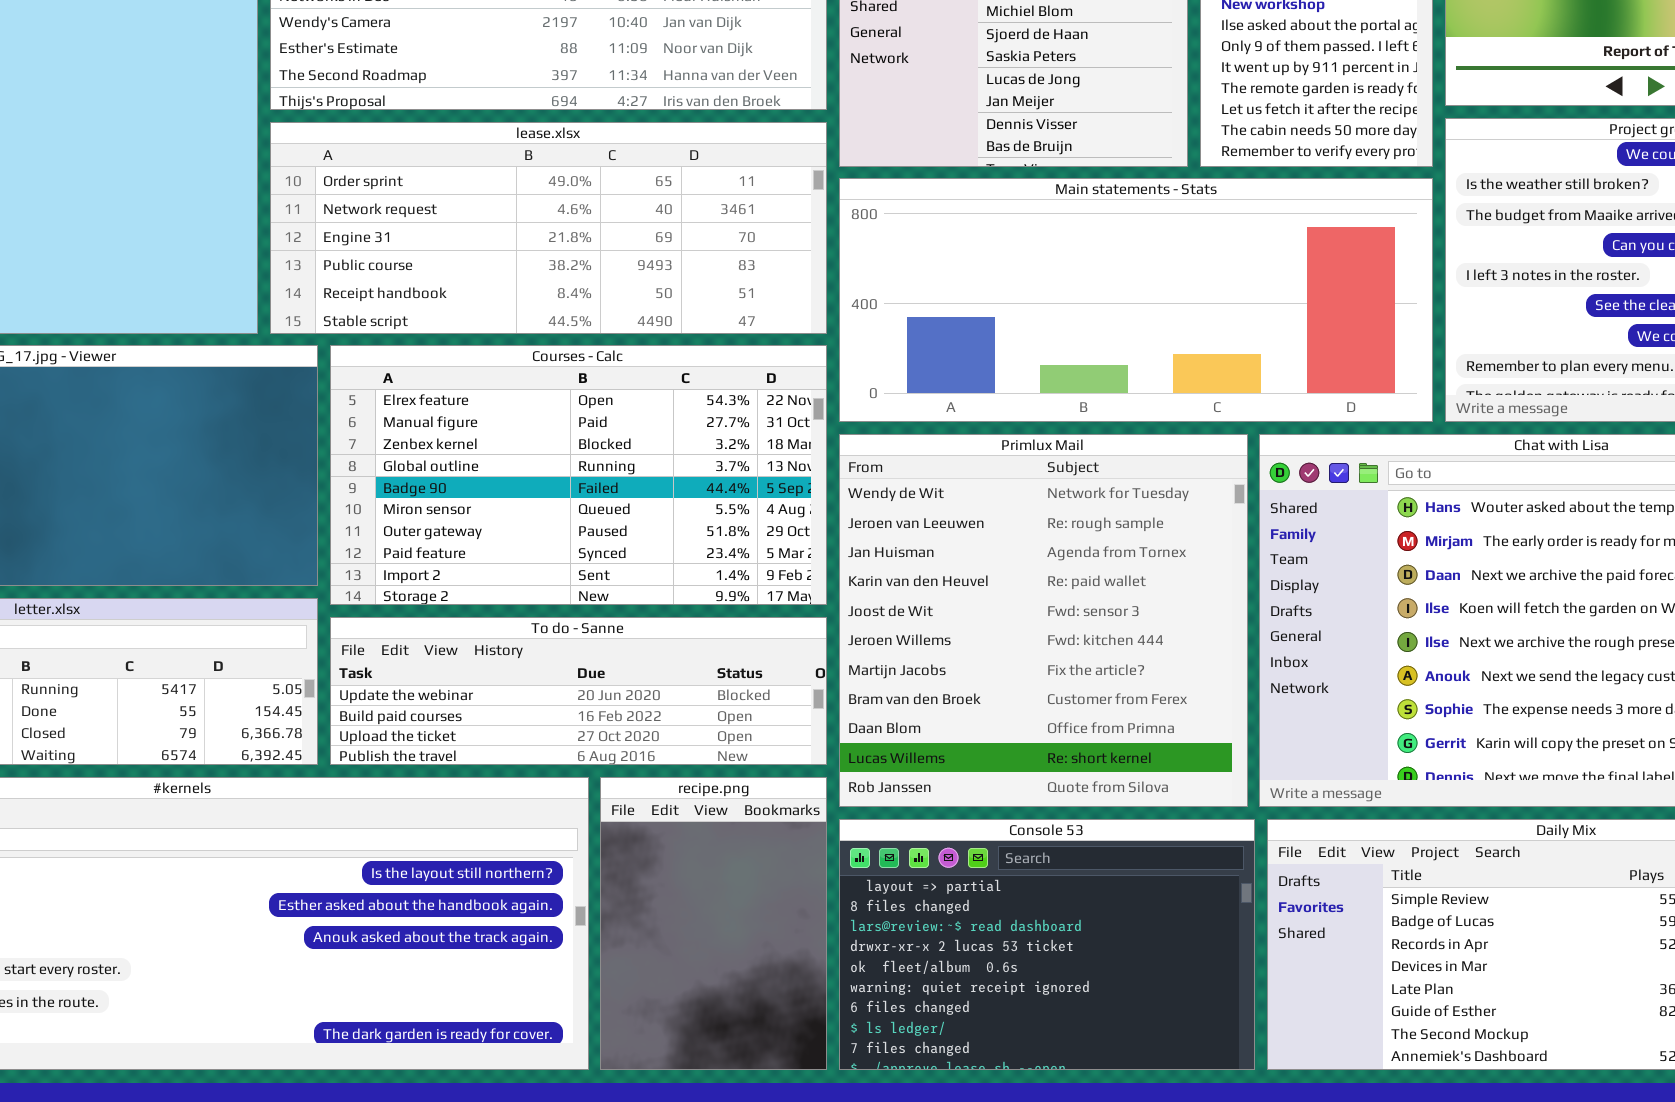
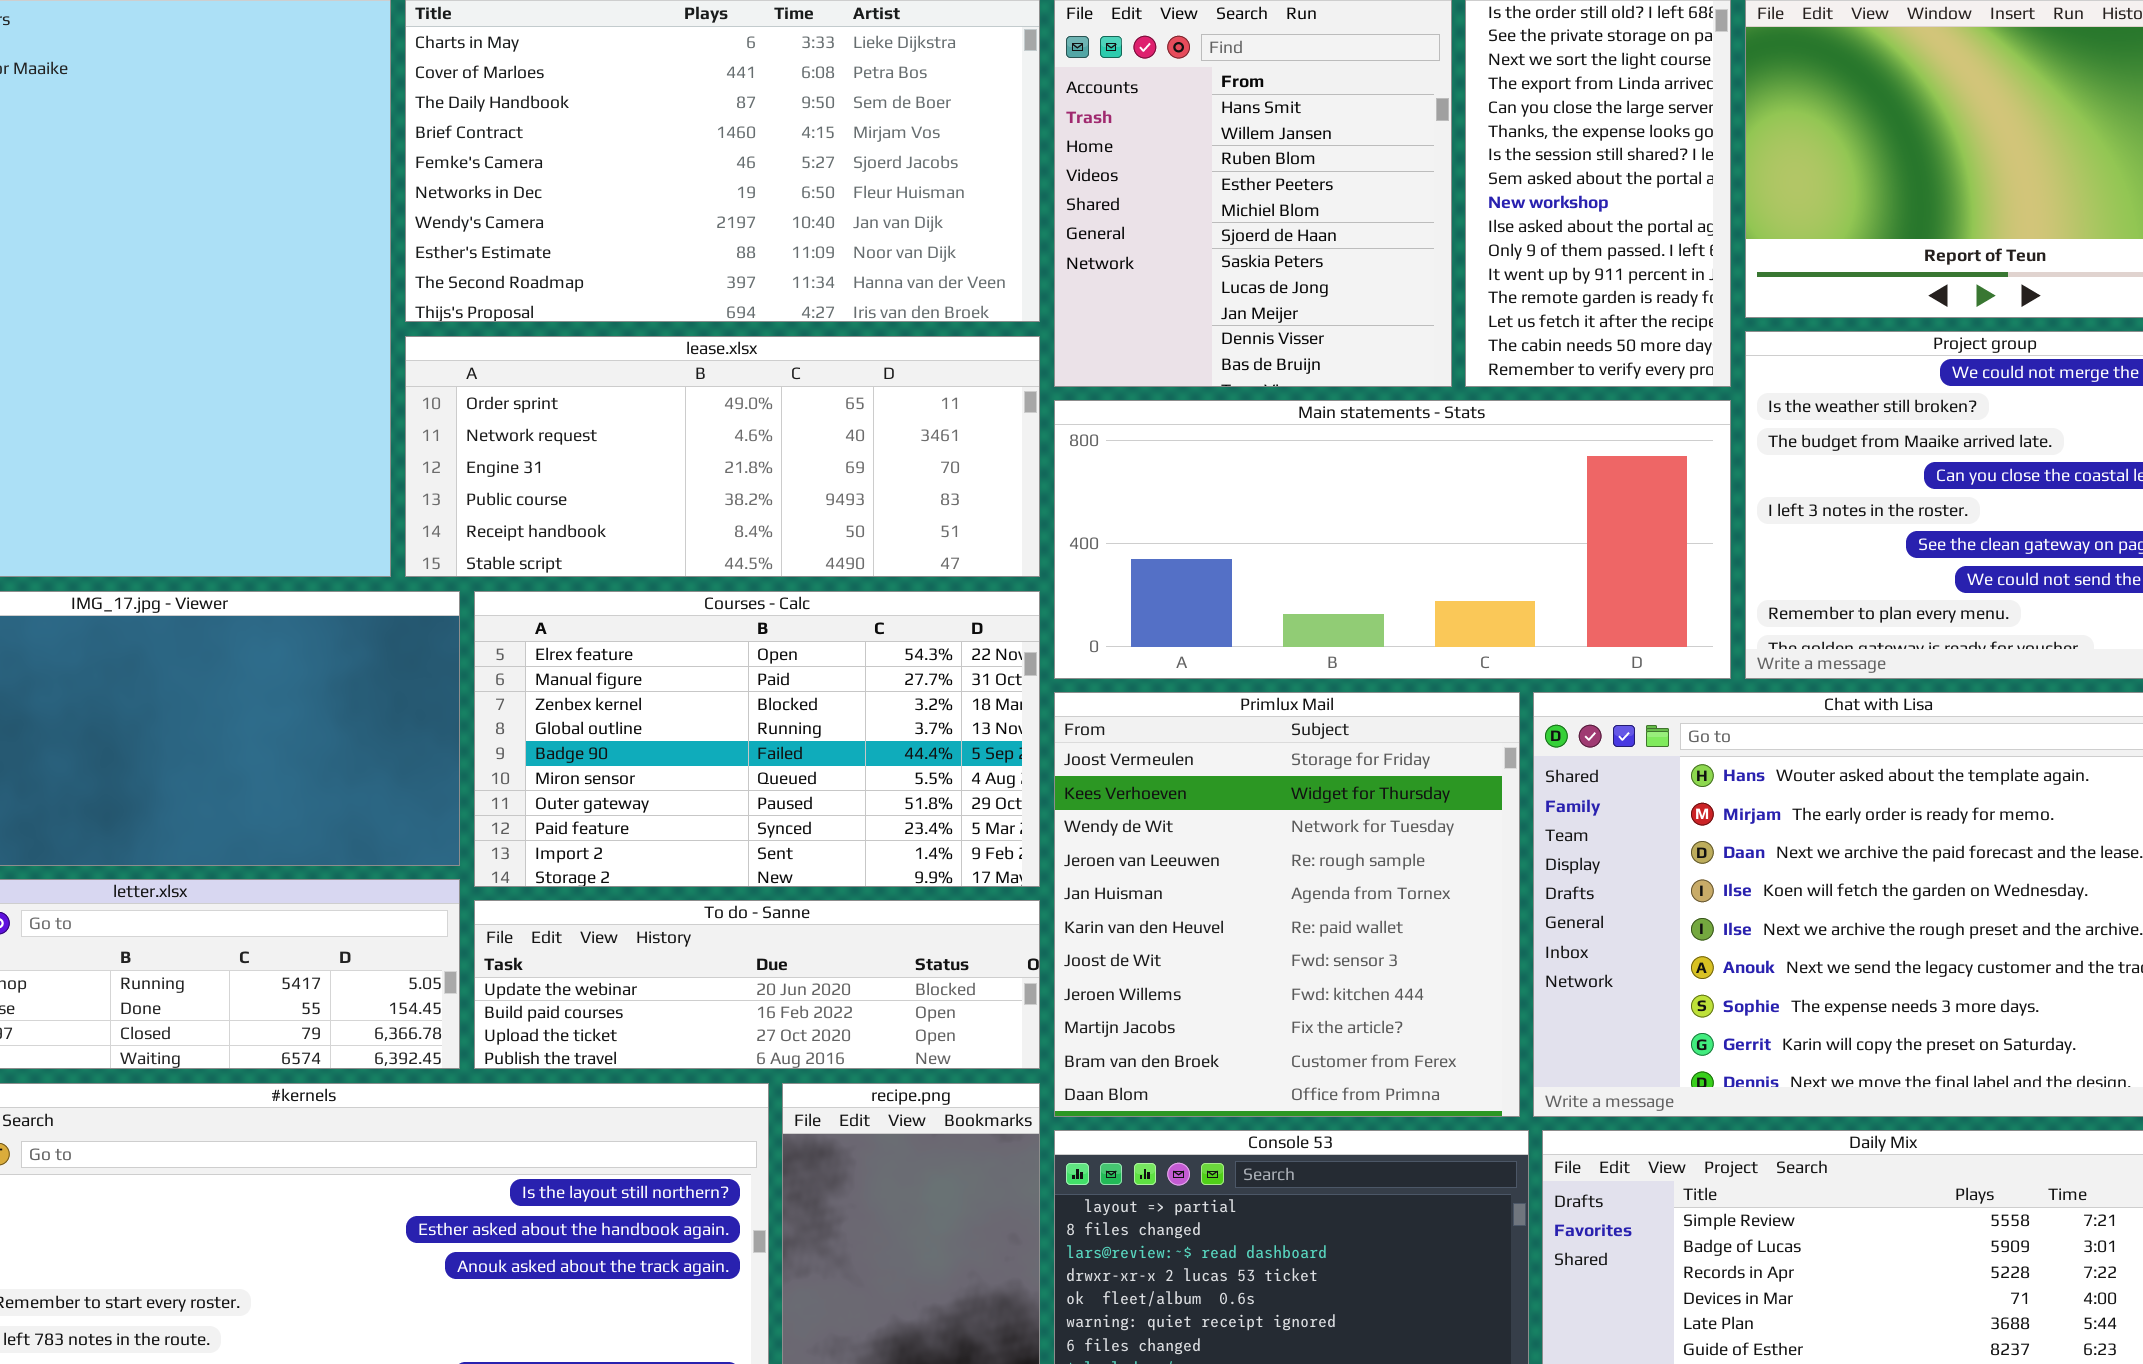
Primlux Mail: [839,434,1248,807] -> [1054,692,1520,1117], scrolled up 2 rows

